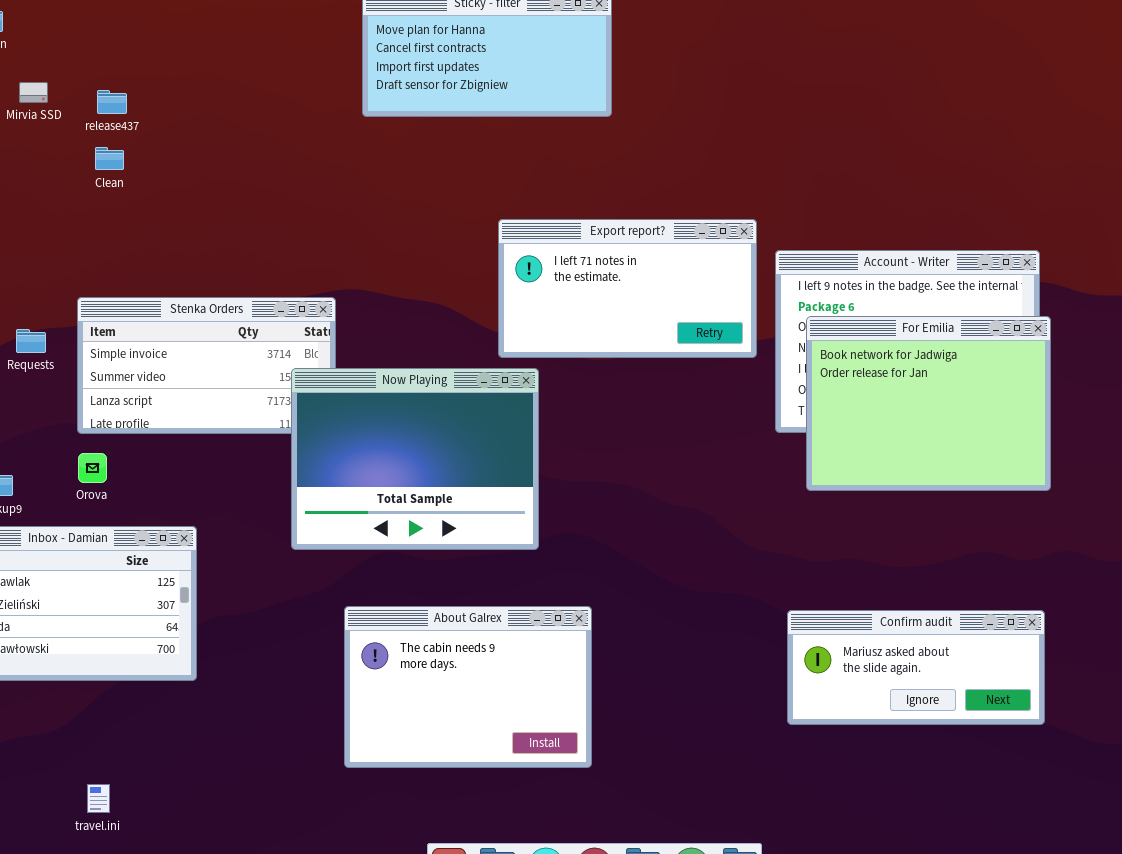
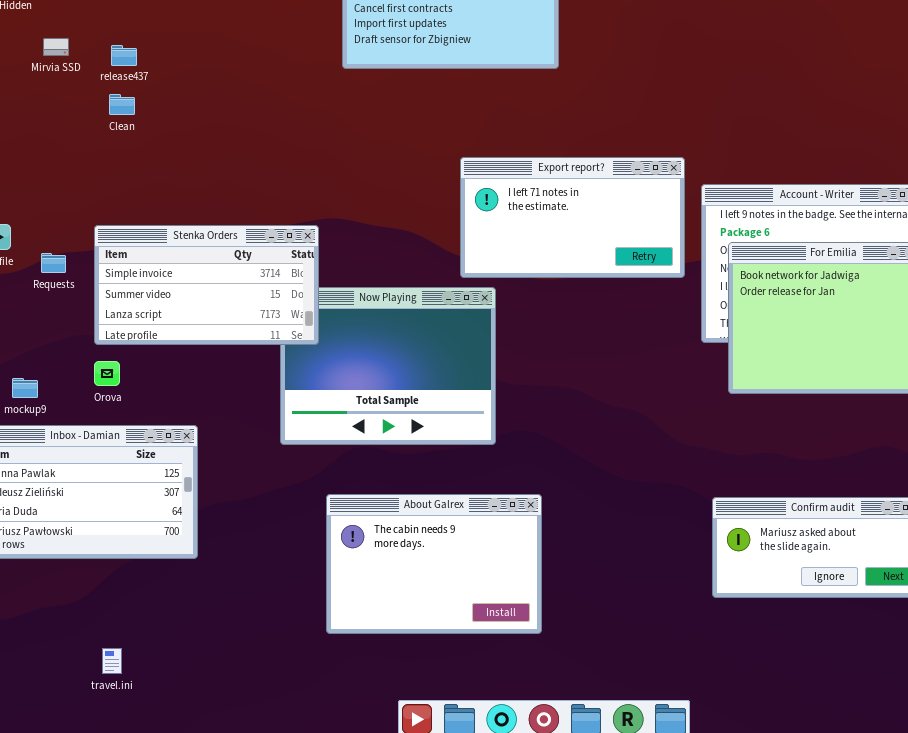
Stenka Orders: [77,297,336,434] -> [94,225,319,345], raised

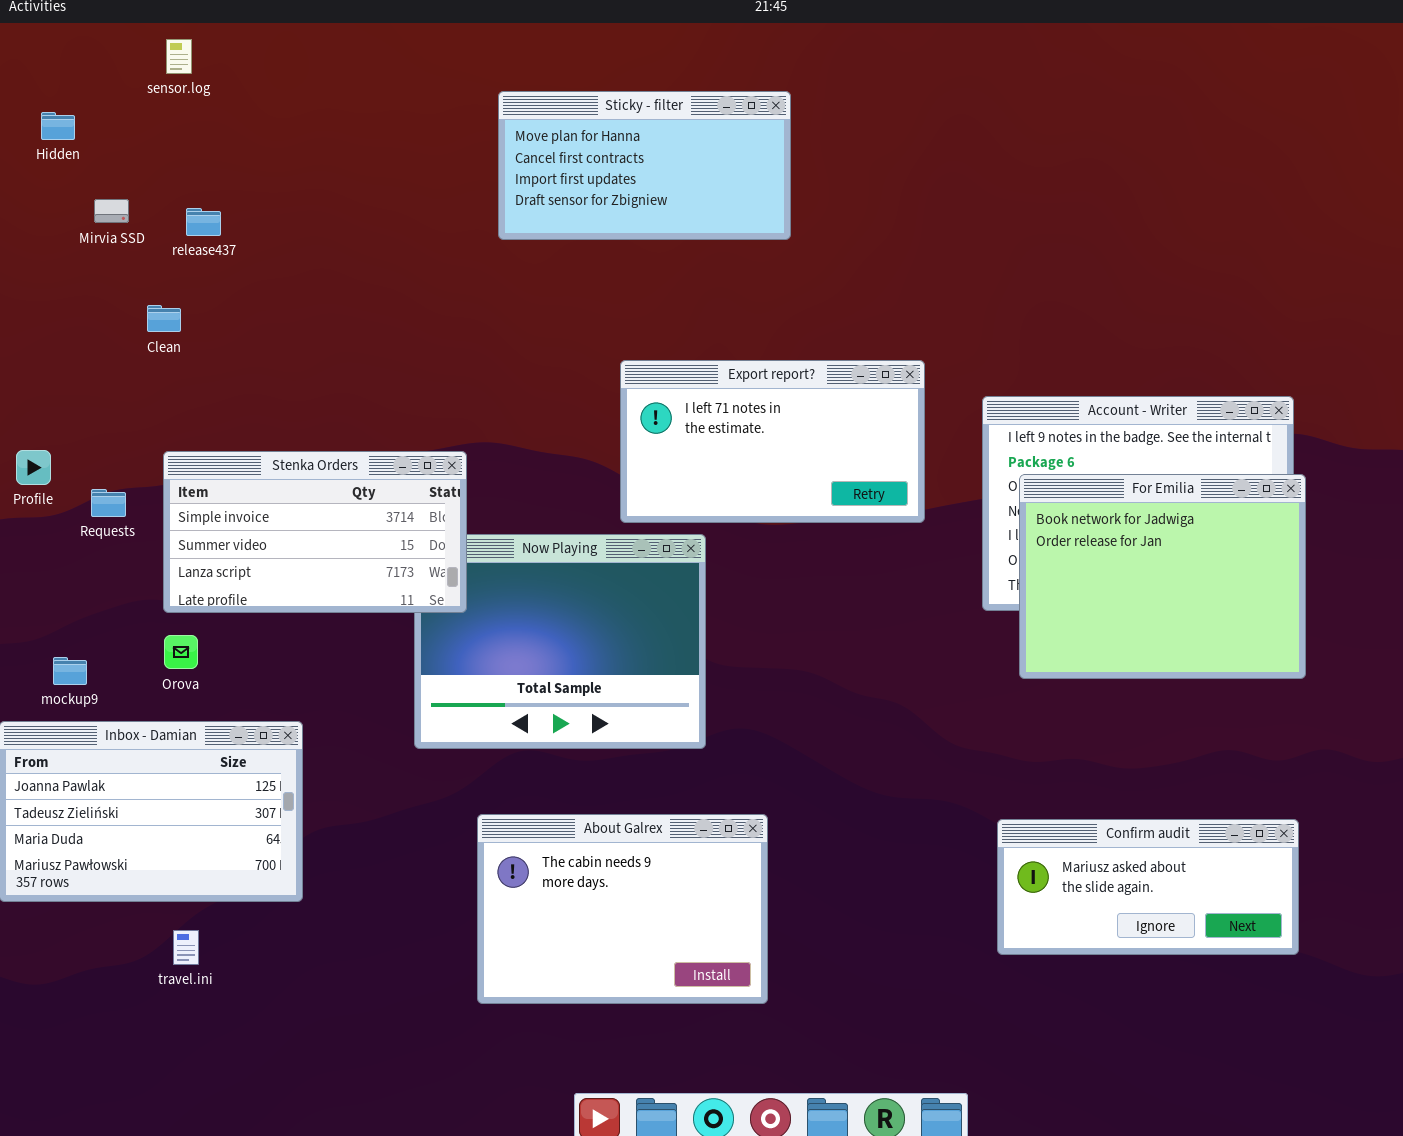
Clean: [109,94,135,115] -> [147,305,181,332], moved
Export report?: [460,157,685,278] -> [620,360,925,523], moved
travel.ini: [102,648,122,674] -> [173,930,199,965], moved

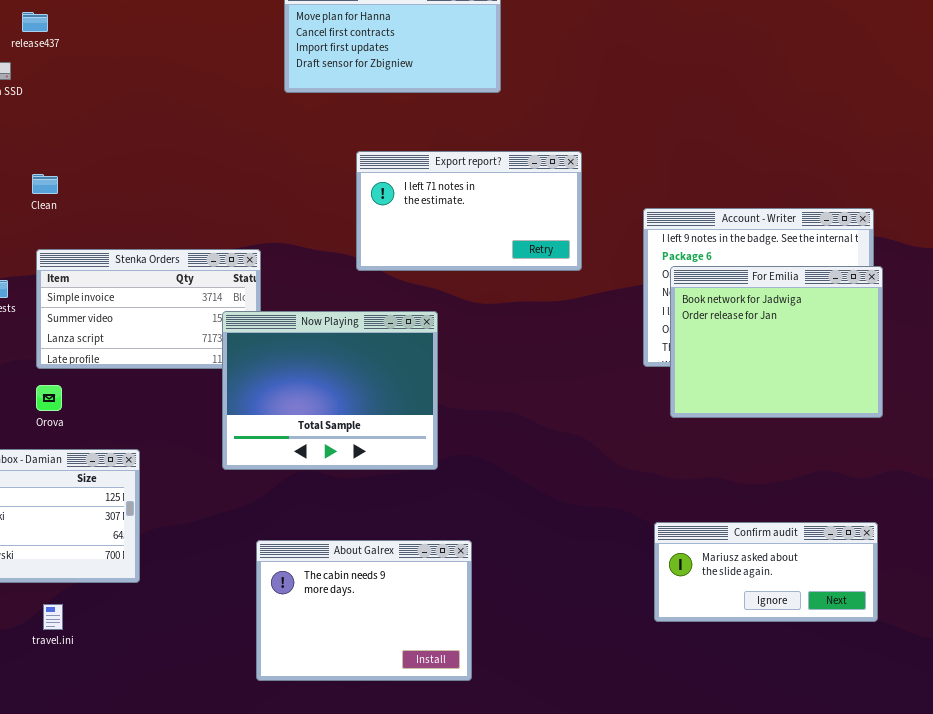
release437: [186,208,221,236] -> [22,12,48,32], moved
Clean: [147,305,181,332] -> [32,174,58,194], moved
Export report?: [620,360,925,523] -> [356,151,582,271], moved
Now Playing: [414,534,706,749] -> [222,311,438,470], raised
About Galrex: [477,814,768,1004] -> [256,540,472,681], moved

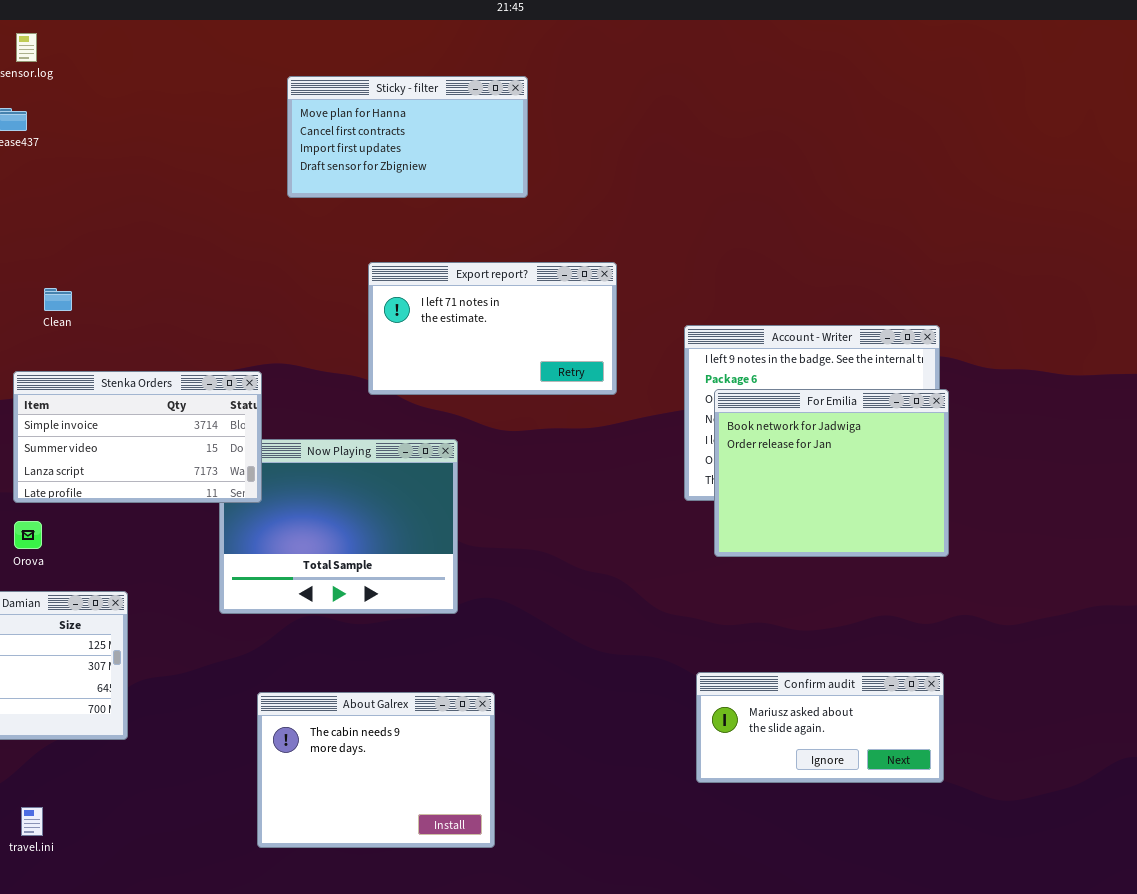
Clean: [32,174,58,194] -> [44,288,72,311], moved
Stenka Orders: [36,249,261,369] -> [13,371,262,503], raised
travel.ini: [43,604,63,630] -> [21,807,43,836], moved

